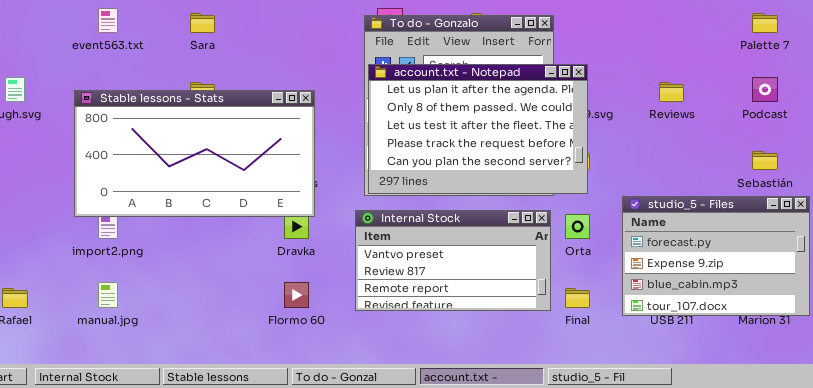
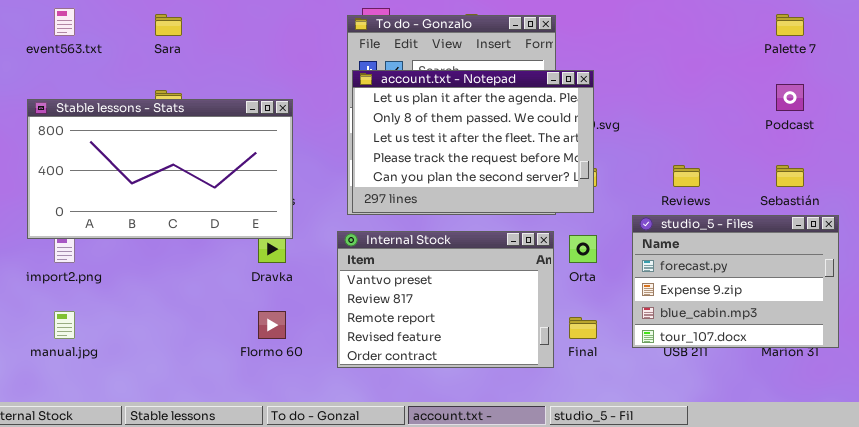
Reviews: [659,82,684,102] -> [673,165,700,187], moved
Internal Stock: [355,210,551,311] -> [337,231,554,368], resized

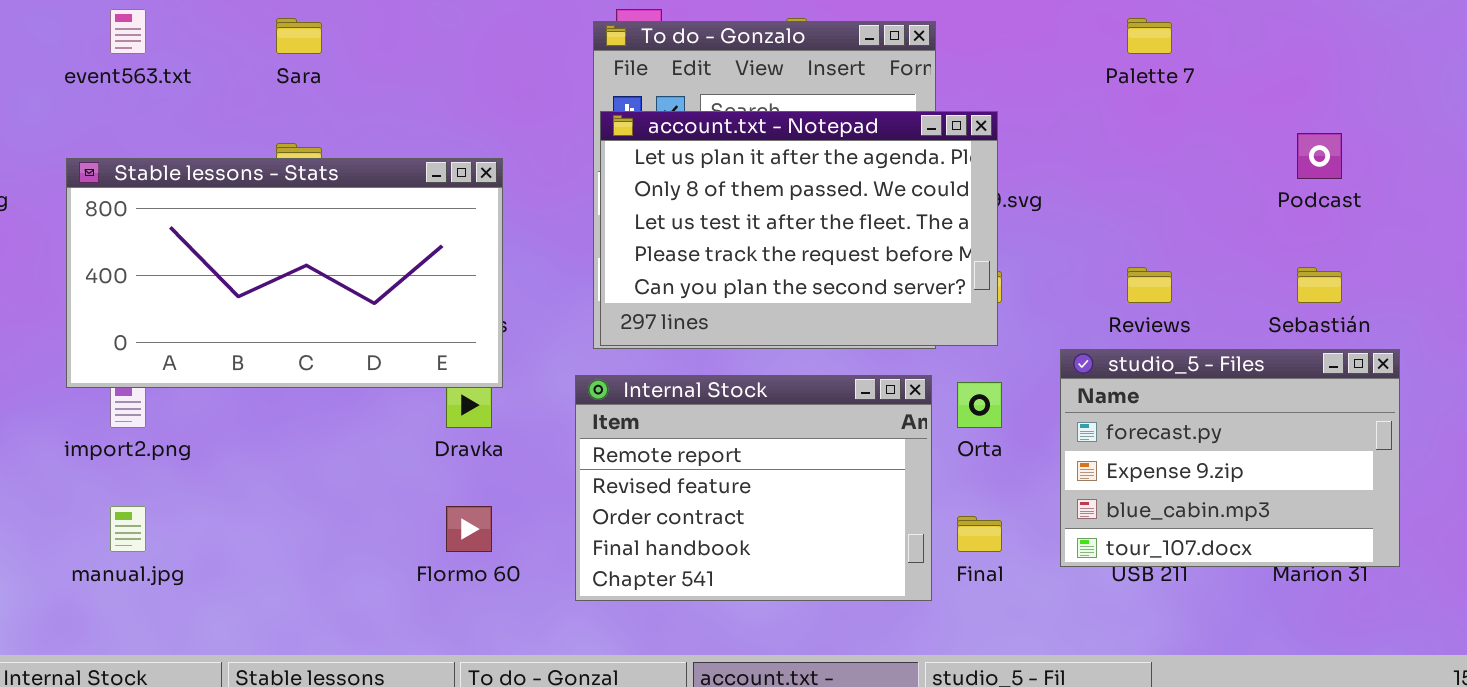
Palette 7: [776,14,804,36] -> [1127,18,1172,54], moved
Internal Stock: [337,231,554,368] -> [575,375,932,601], scrolled down 2 rows

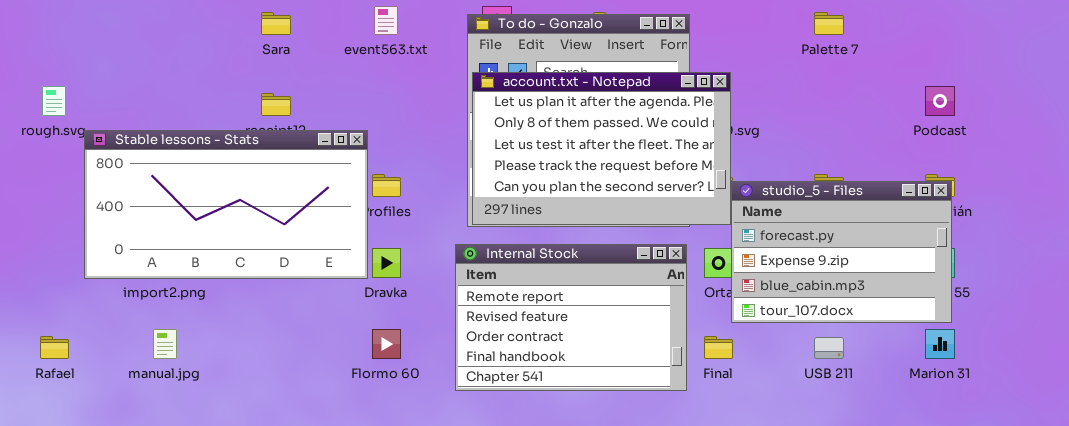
event563.txt: [110,9,146,54] -> [374,6,398,35], moved
Stable lessons - Stats: [66,158,503,388] -> [84,130,368,279], moved
studio_5 - Files: [1060,349,1400,567] -> [731,181,952,323], moved

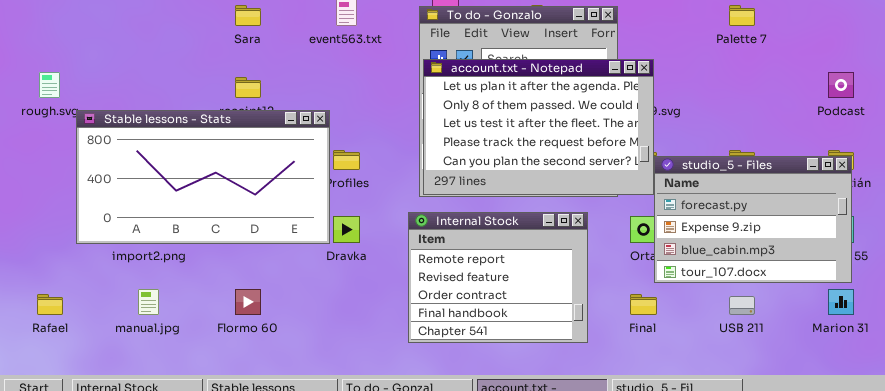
Internal Stock: [455,244,687,391] -> [408,212,588,343], resized
Flormo 60: [372,329,401,359] -> [235,289,261,315], moved

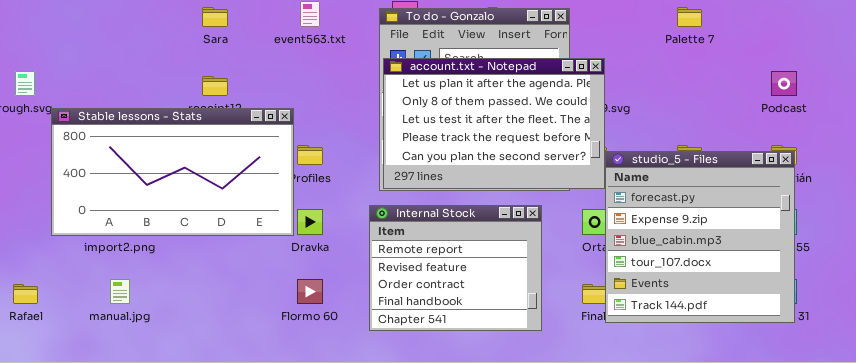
studio_5 - Files: [654,156,852,283] -> [605,151,795,323], resized
Flormo 60: [235,289,261,315] -> [297,279,323,304], moved

